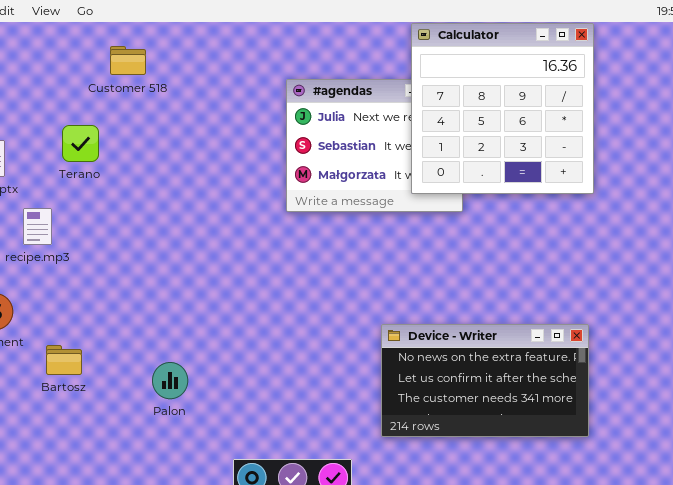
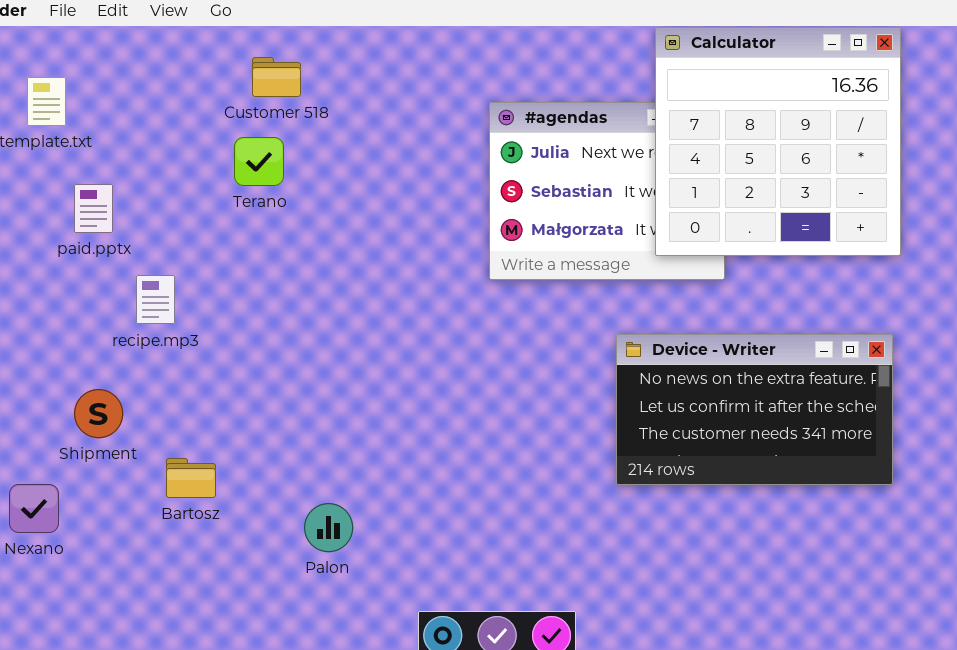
Terano: [62,125,99,162] -> [234,137,284,186], moved
Device - Writer: [381,324,589,437] -> [616,334,893,485], moved
Palon: [152,362,188,399] -> [304,503,353,552], moved

